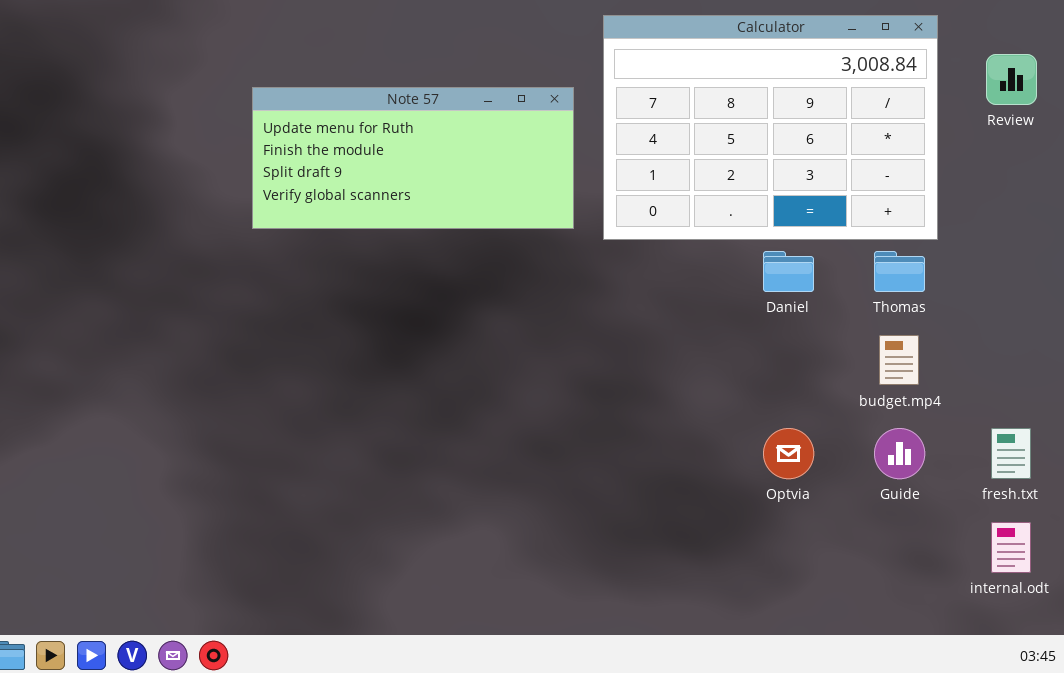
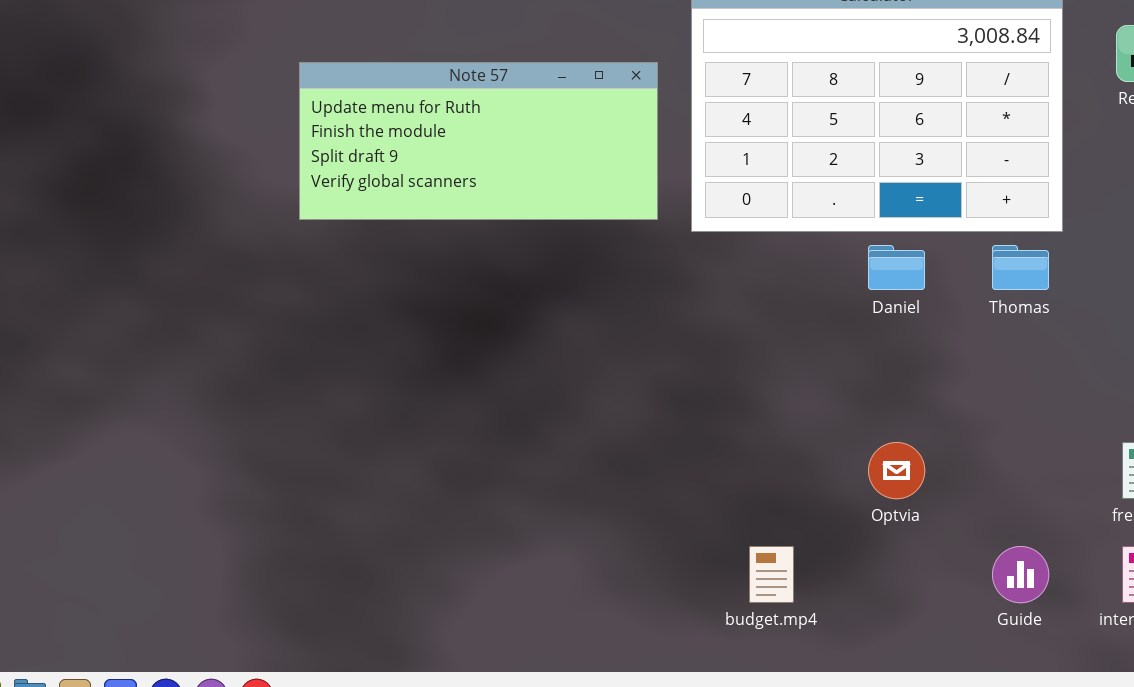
budget.mp4: [879,335,919,385] -> [749,546,794,603], moved
Guide: [874,428,925,479] -> [992,546,1049,603], moved

